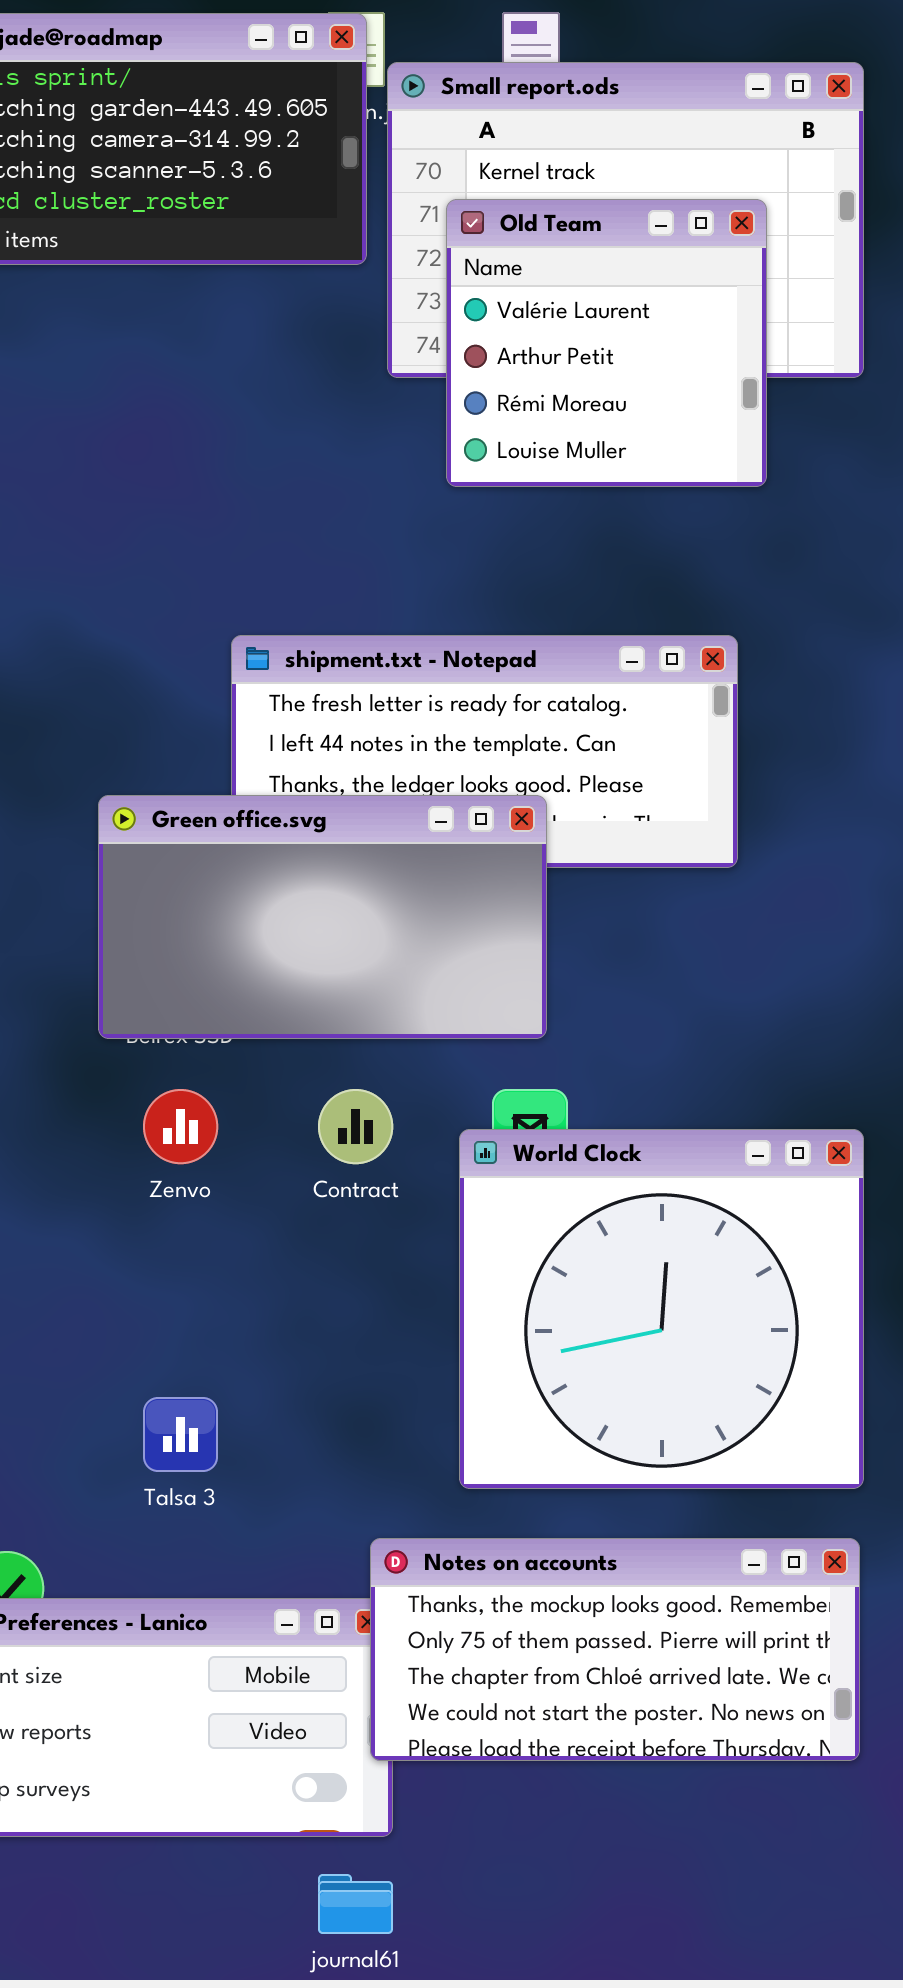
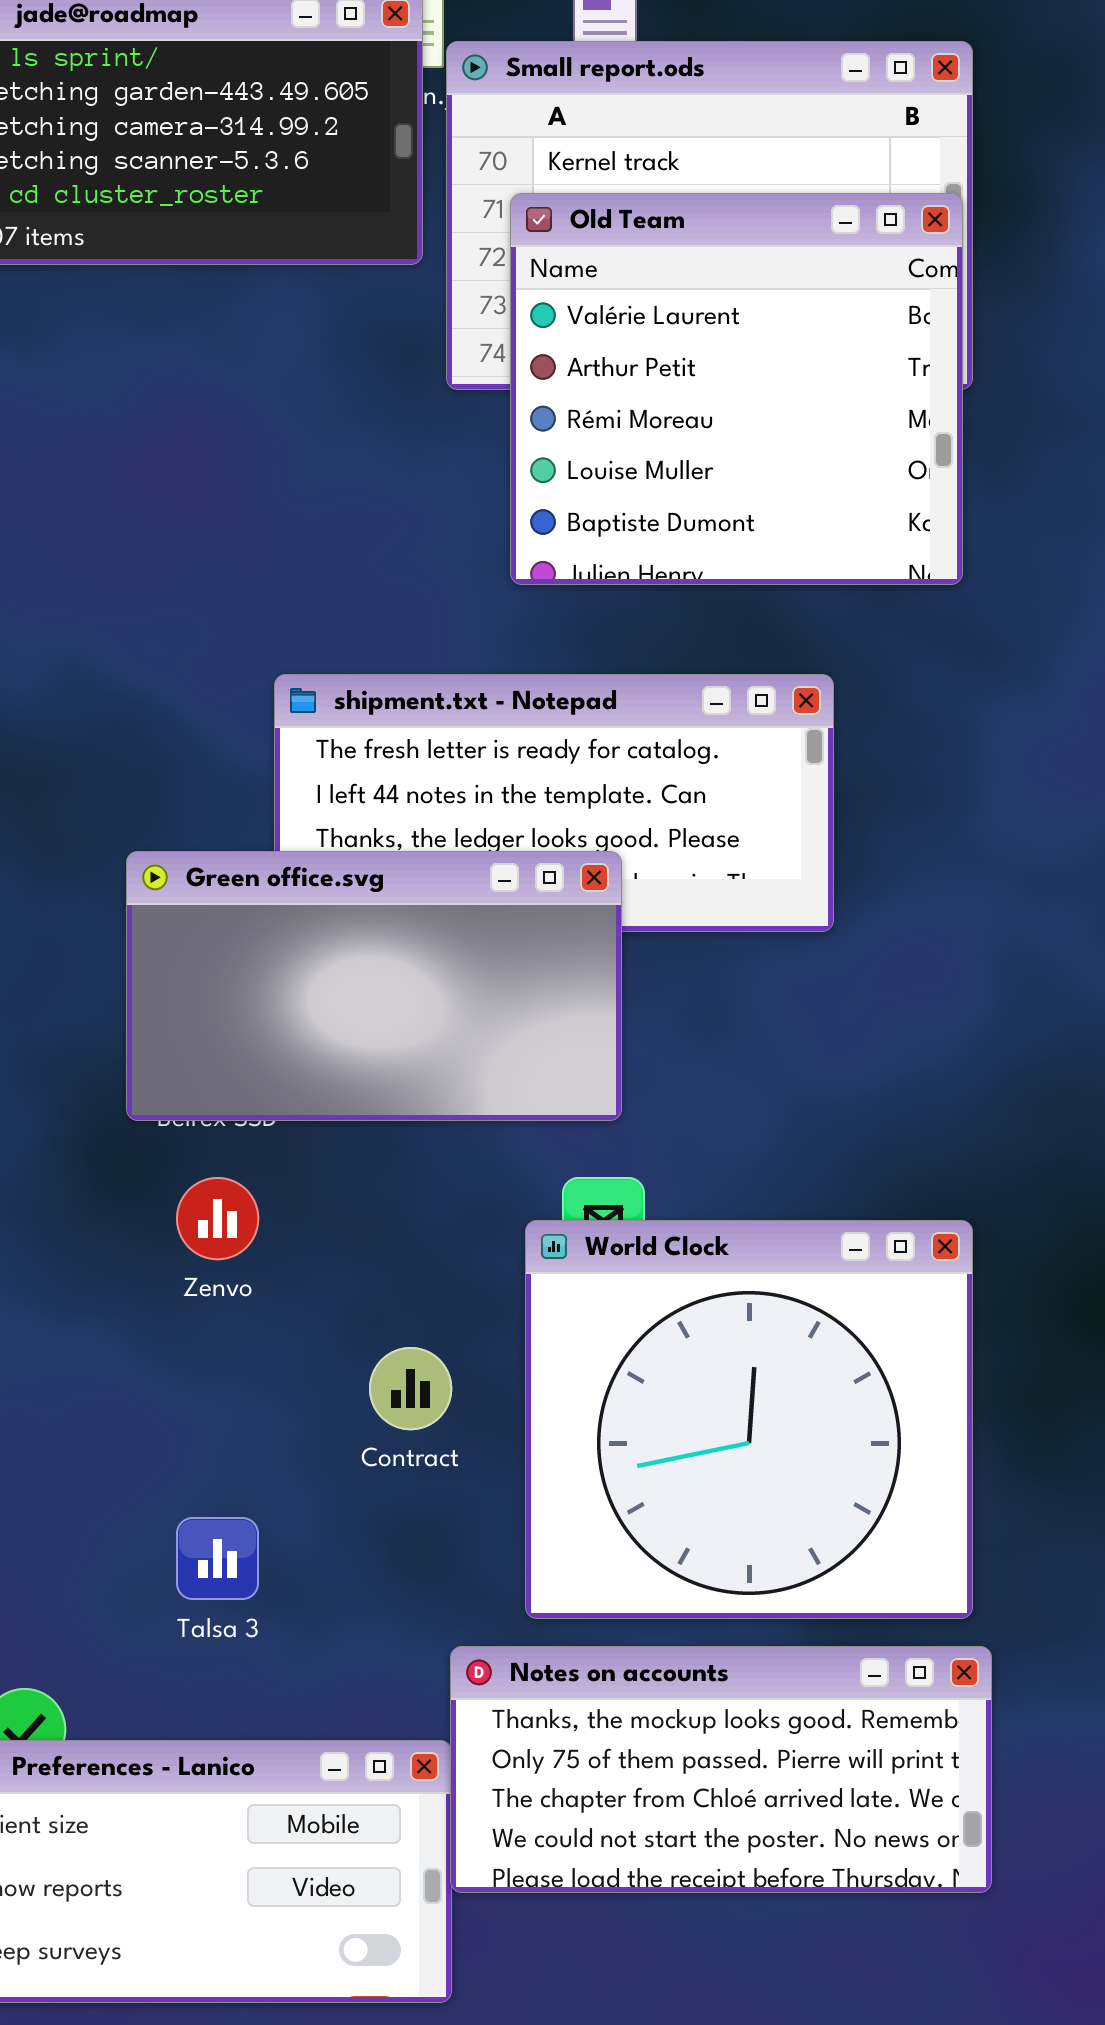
Old Team: [446,199,767,487] -> [510,193,963,585], resized
Contract: [318,1089,393,1164] -> [369,1347,452,1430], moved
Notes on accounts: [370,1538,860,1761] -> [450,1646,992,1893], moved

